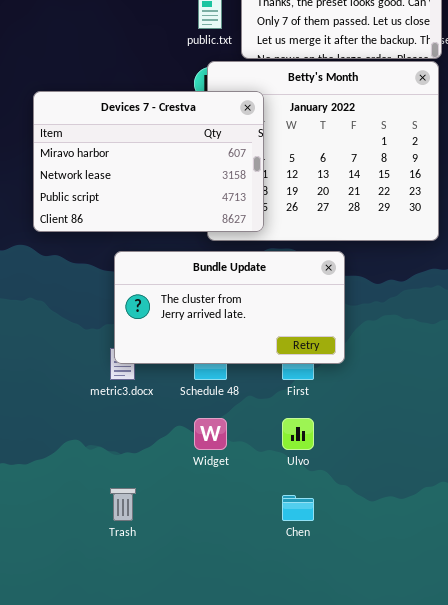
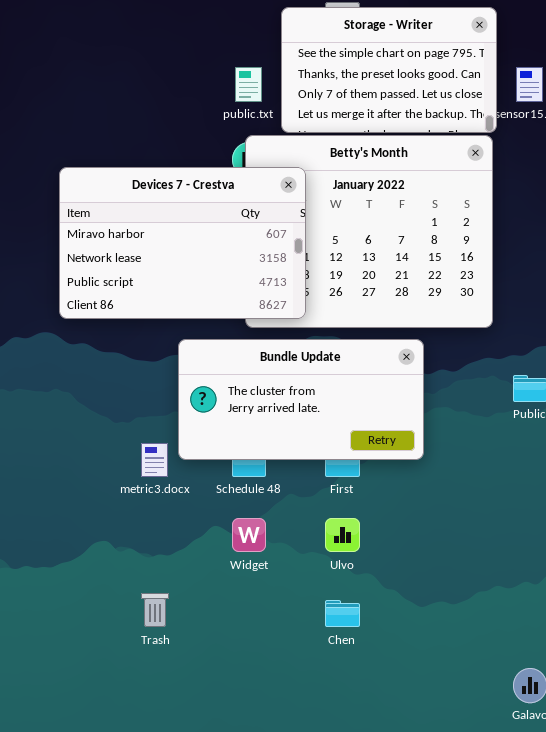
Bundle Update: [114,251,345,364] -> [178,339,424,460], moved

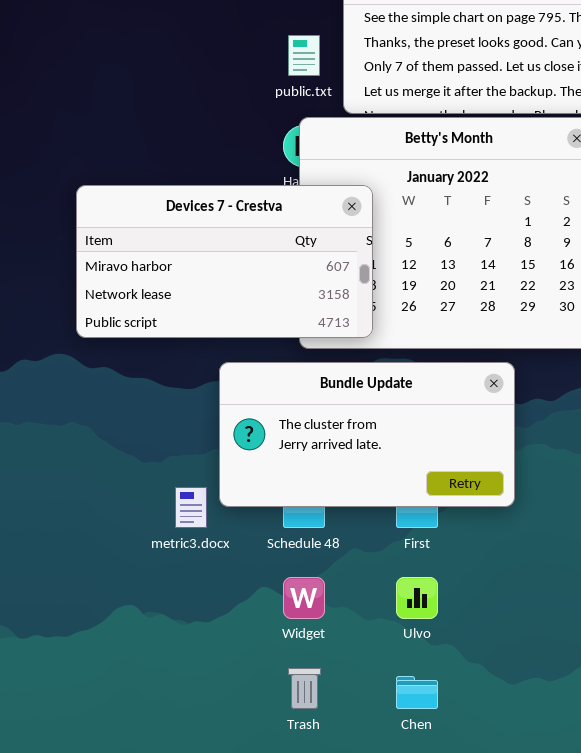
Devices 7 - Crestva: [59,167,306,319] -> [76,185,373,338], resized
Trash: [141,593,169,627] -> [288,668,321,709], moved

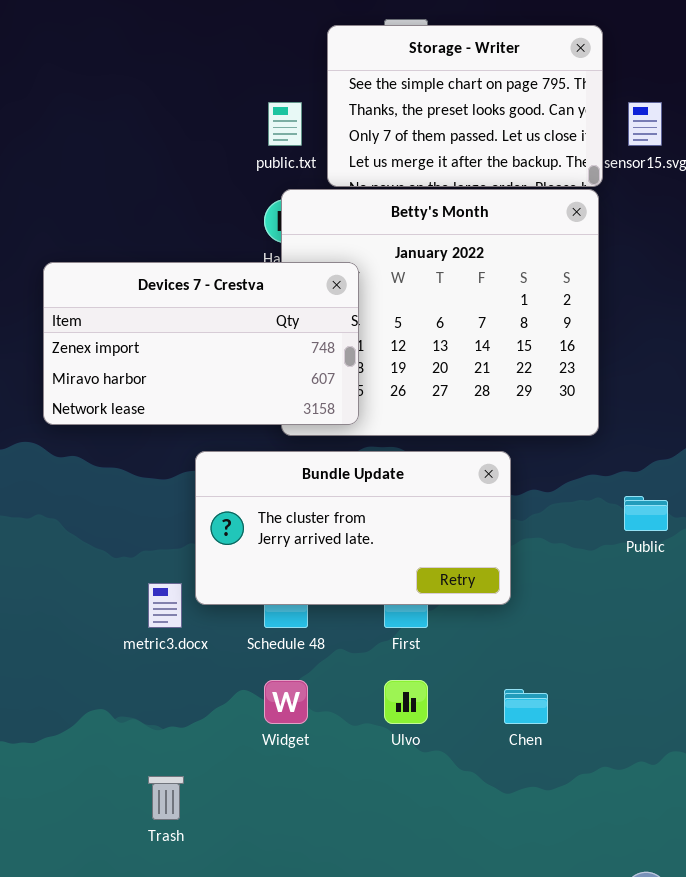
Devices 7 - Crestva: [76,185,373,338] -> [43,262,359,425], scrolled up 1 row
Trash: [288,668,321,709] -> [148,776,184,820], moved
Chen: [396,676,438,709] -> [504,689,548,724], moved

